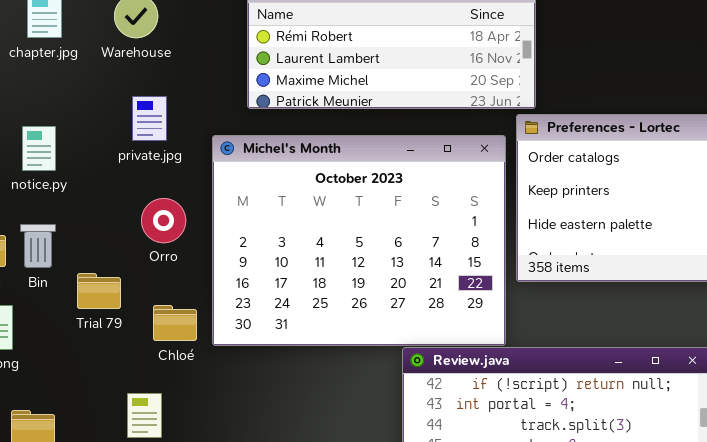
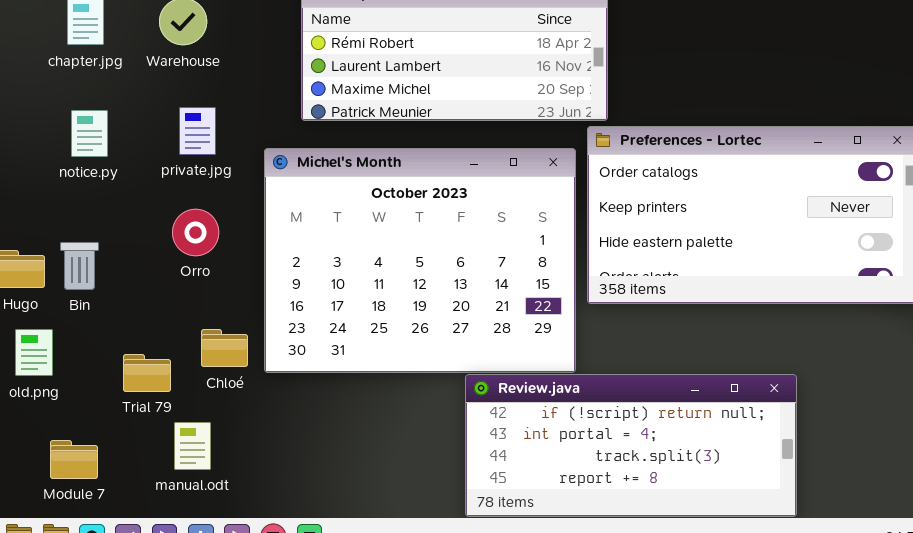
notice.py: [22,126,56,171] -> [71,110,108,157], moved
Orro: [141,198,186,243] -> [172,209,219,256], moved
Trial 79: [77,273,121,309] -> [123,354,171,392], moved

